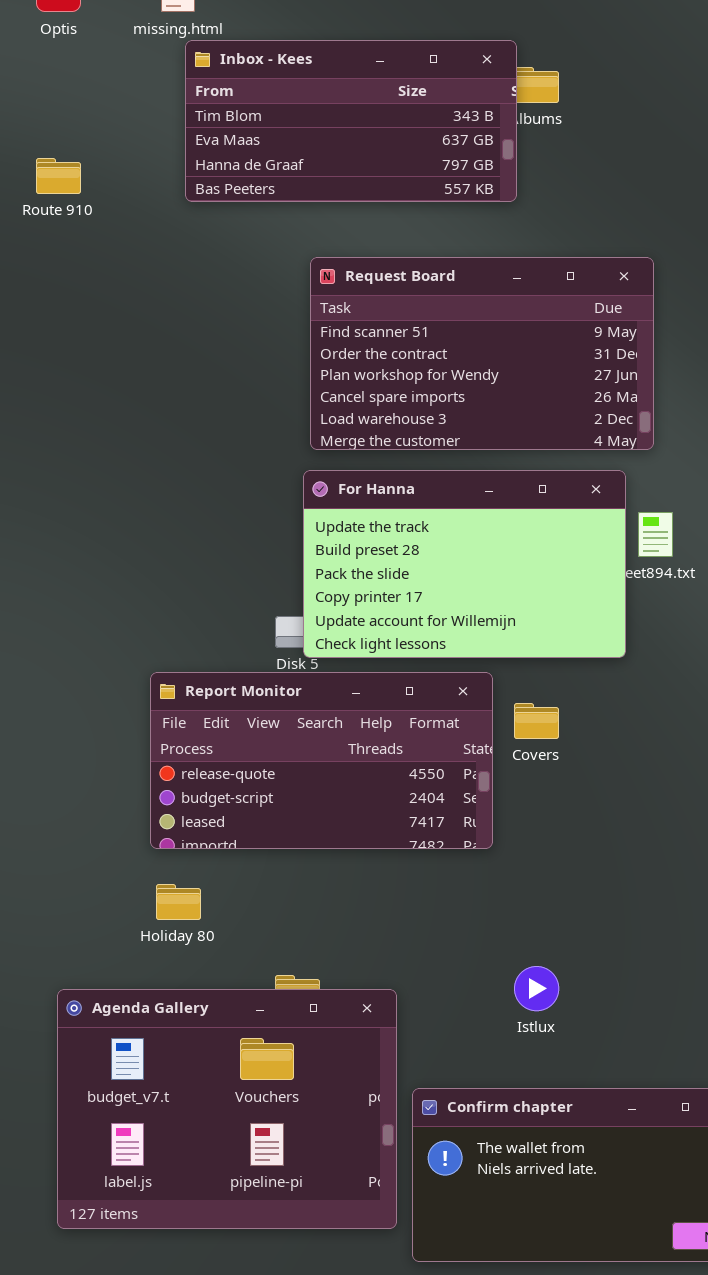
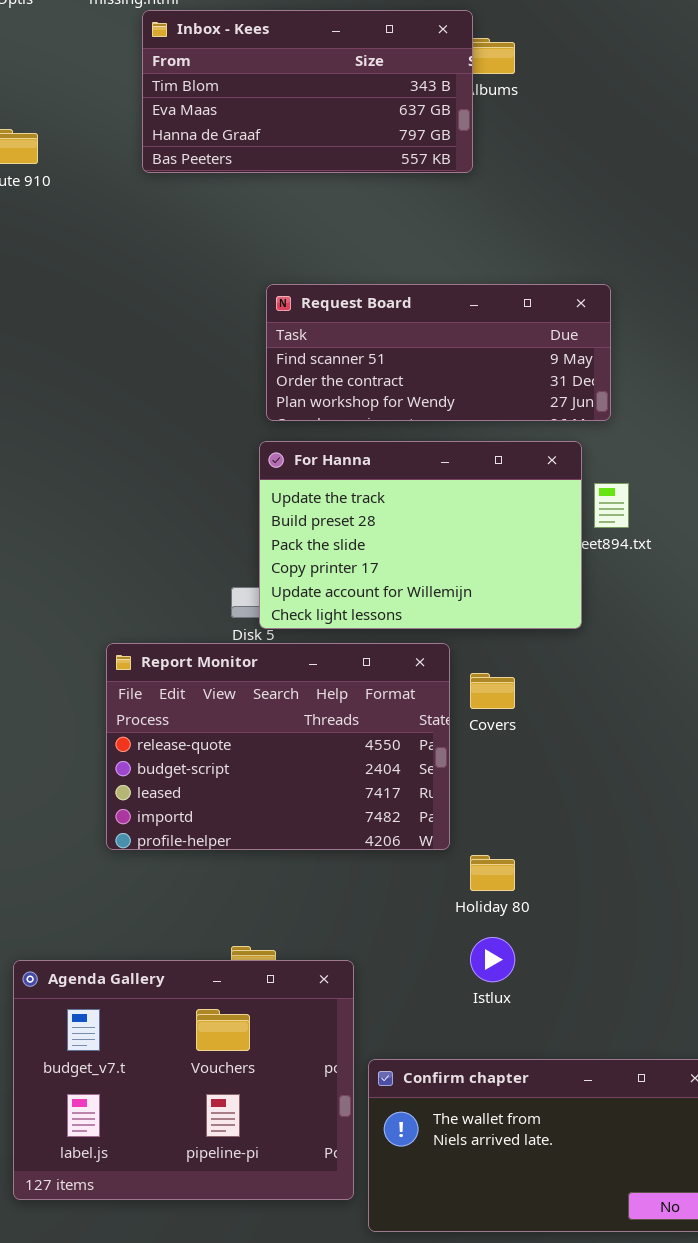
Request Board: [310,257,654,450] -> [266,284,611,421], resized
Report Monitor: [150,672,493,849] -> [106,643,450,850], resized
Holiday 80: [156,884,201,920] -> [470,855,515,891], moved

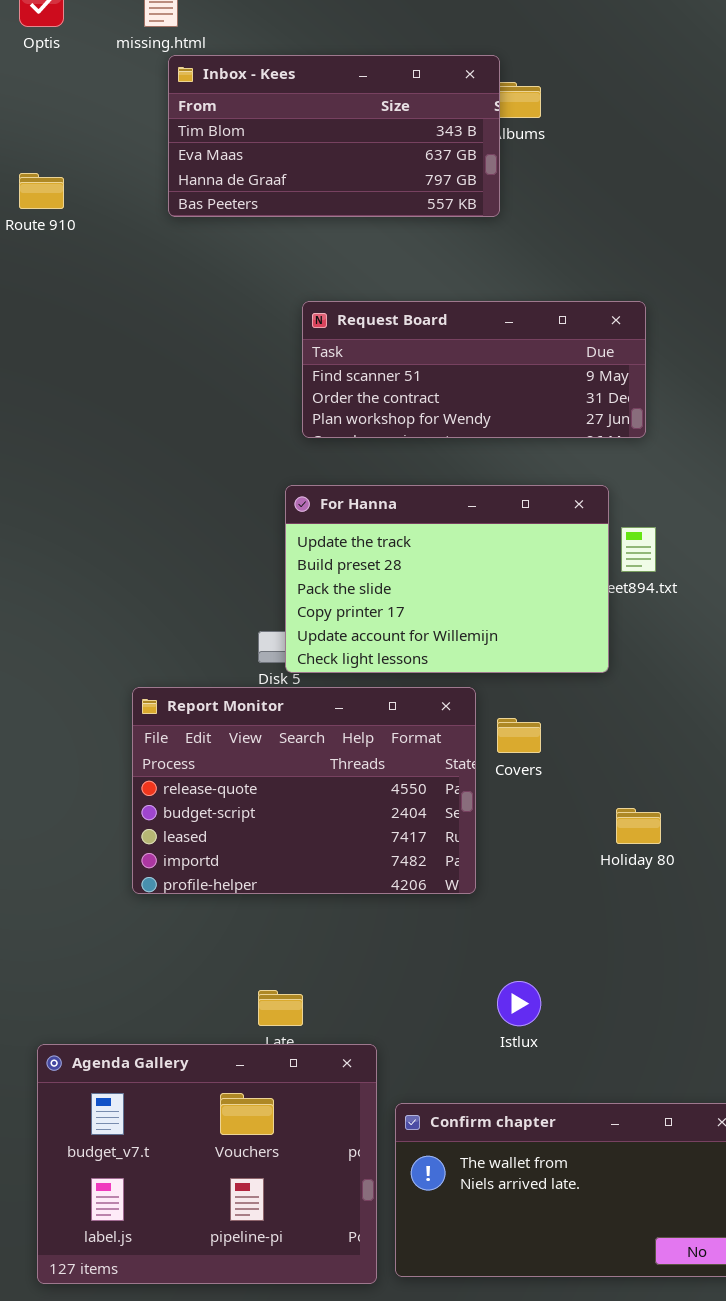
Request Board: [266,284,611,421] -> [302,301,646,438], moved
Holiday 80: [470,855,515,891] -> [616,808,661,844], moved
Agenda Gallery: [13,960,354,1200] -> [37,1044,377,1284], moved

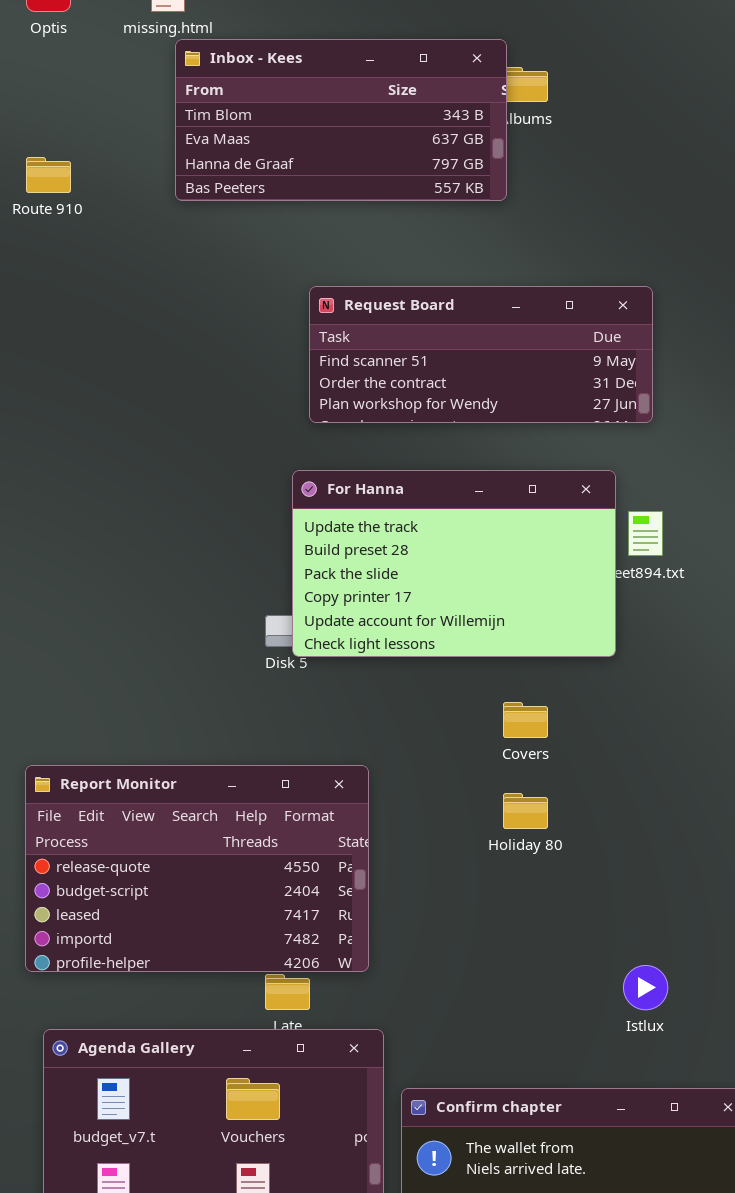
Report Monitor: [132,687,476,894] -> [25,765,369,972], moved
Holiday 80: [616,808,661,844] -> [503,793,548,829], moved
Istlux: [497,981,541,1026] -> [623,965,668,1010], moved

